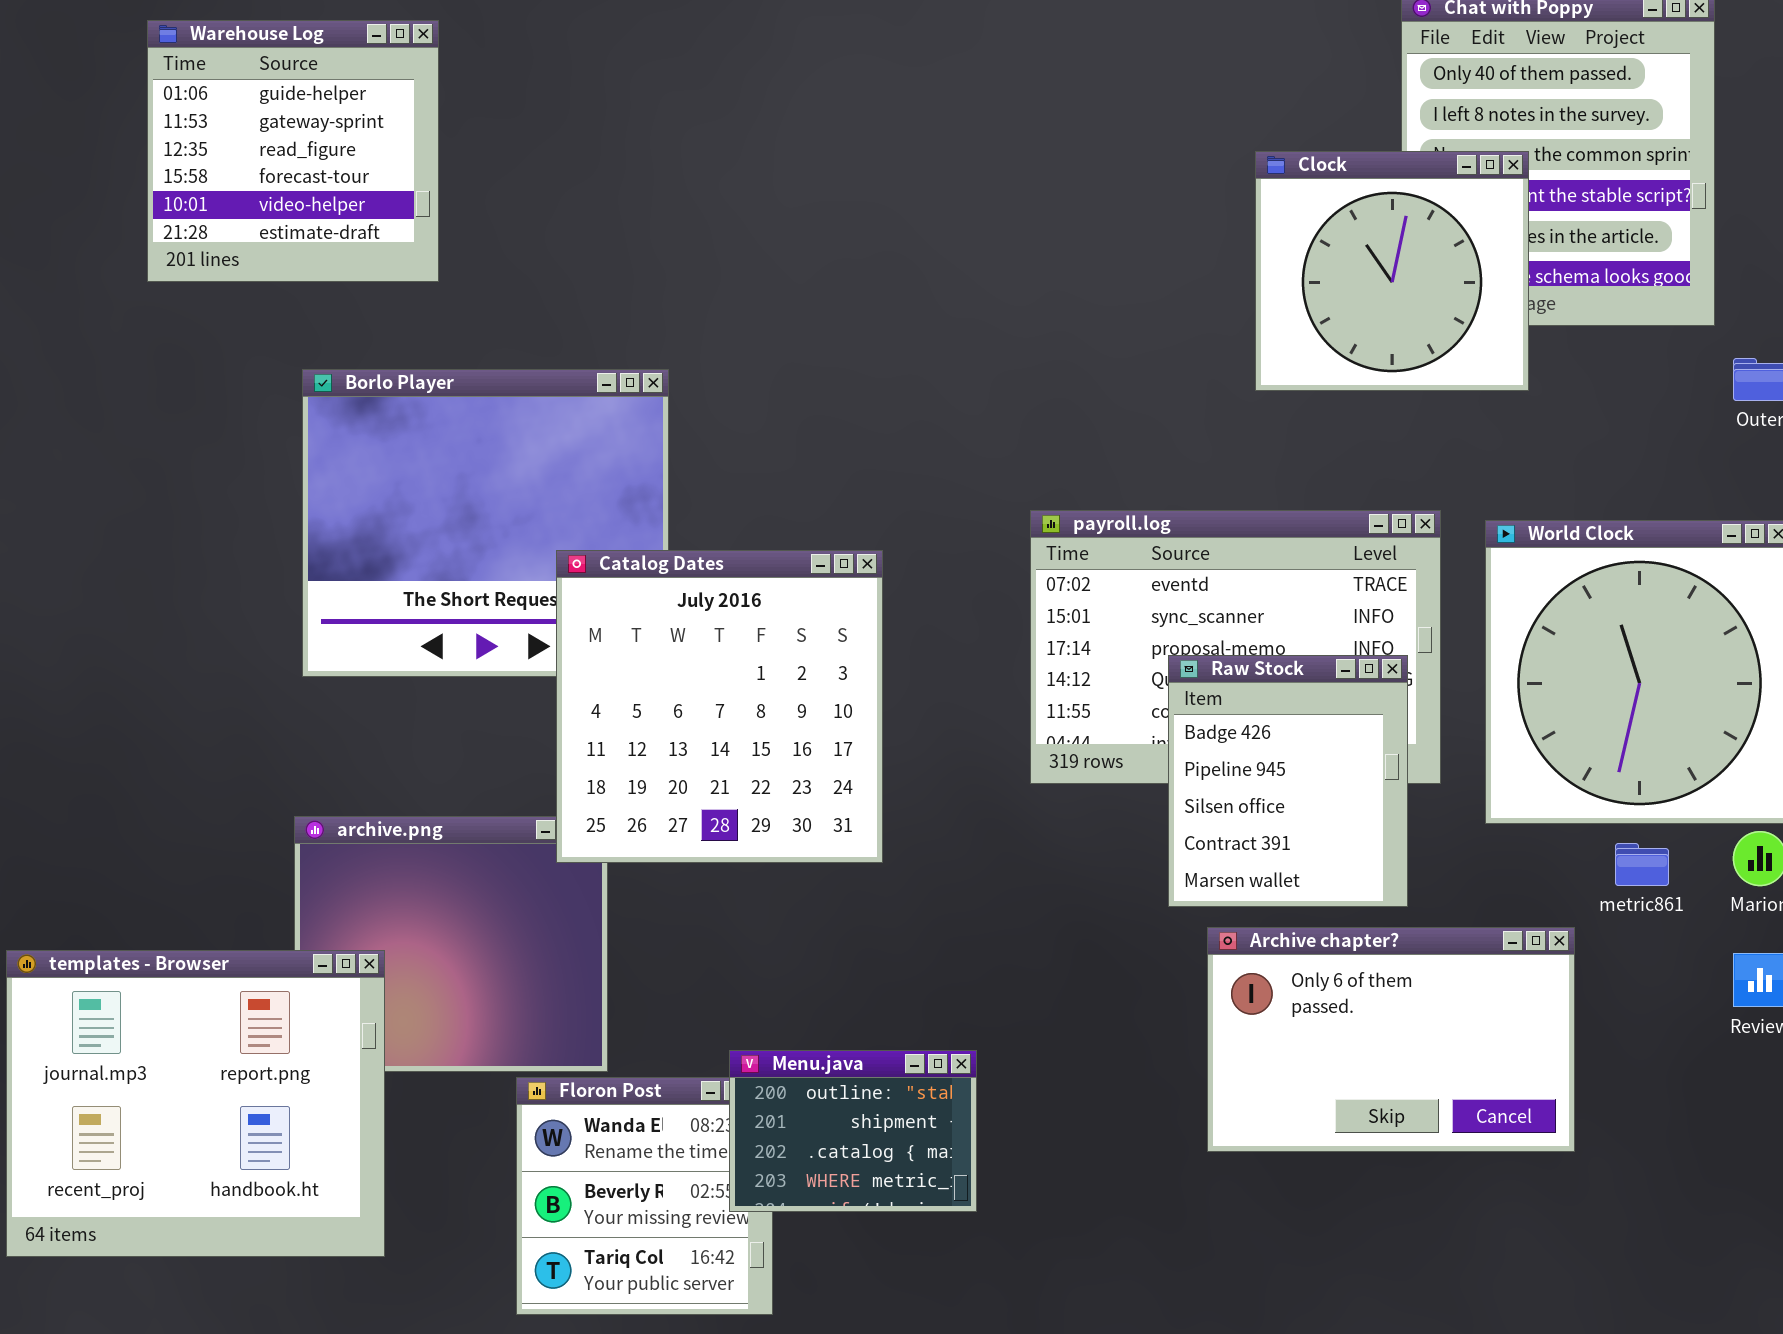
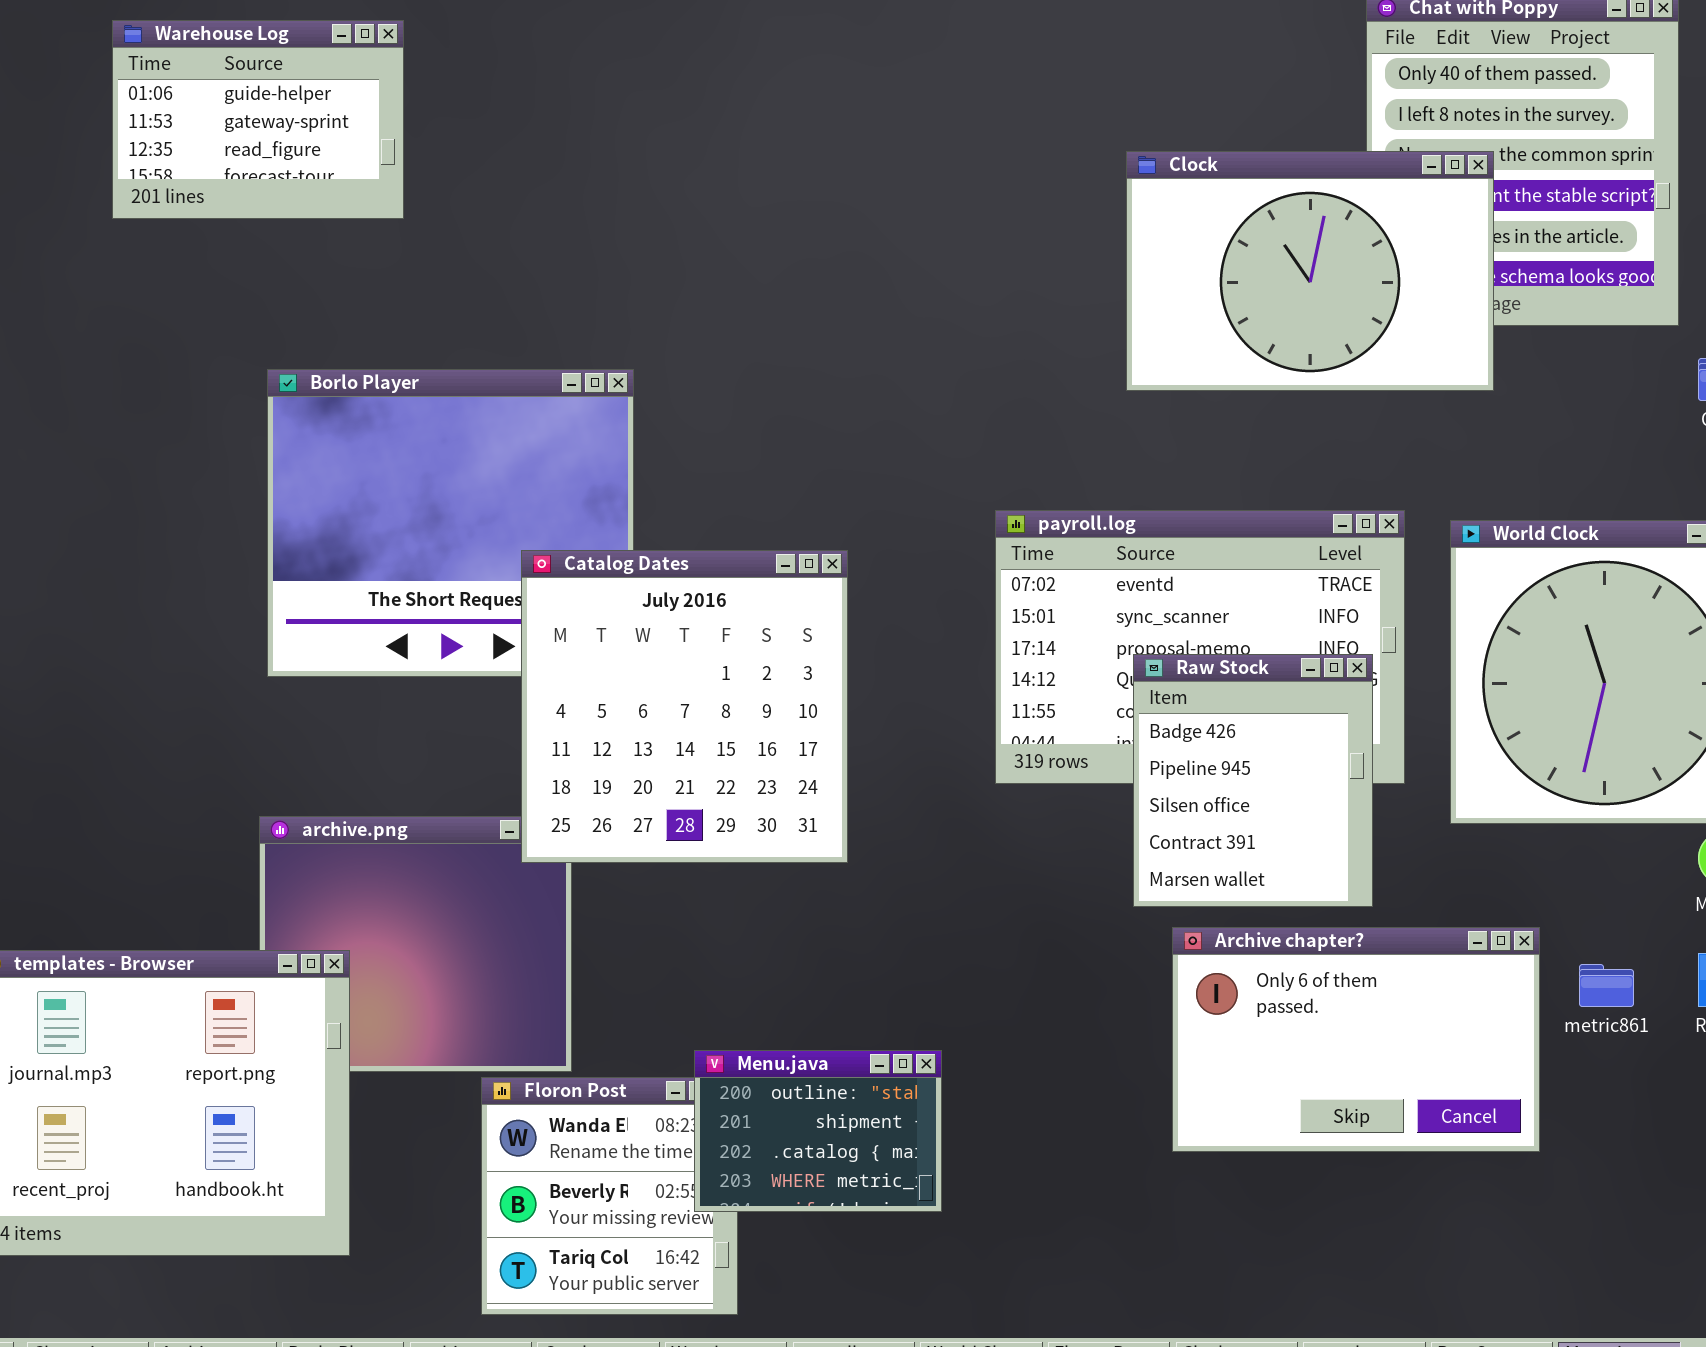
Warehouse Log: [147,20,439,282] -> [112,20,404,219], resized
Clock: [1255,151,1529,391] -> [1126,151,1494,391], resized
metric861: [1615,843,1669,886] -> [1579,964,1634,1007], moved

